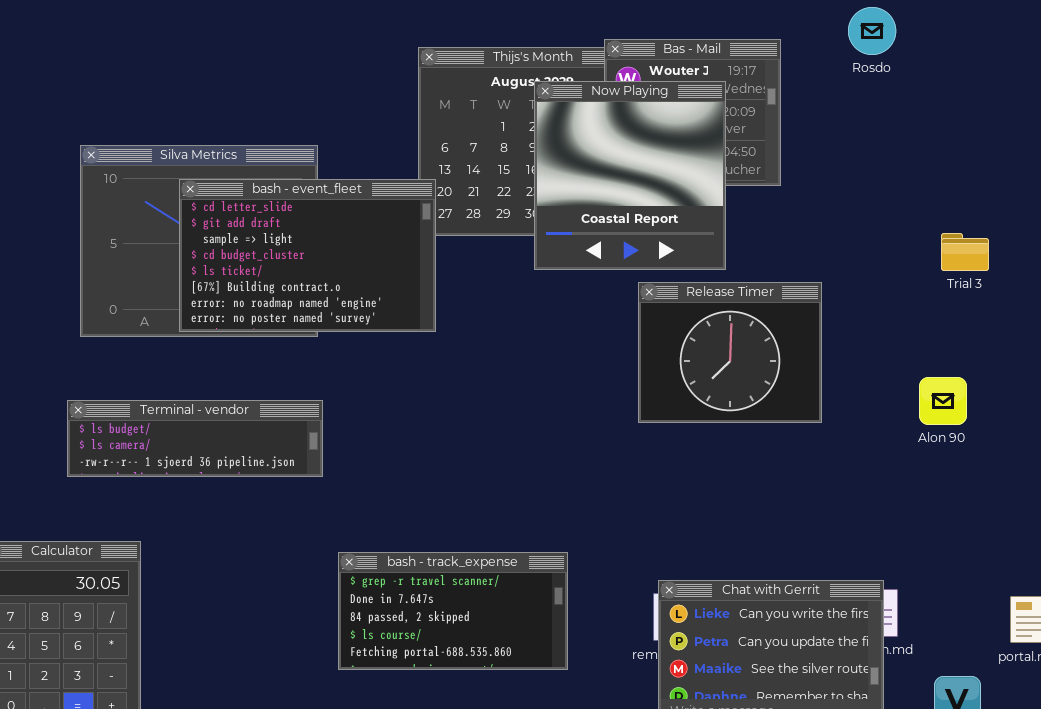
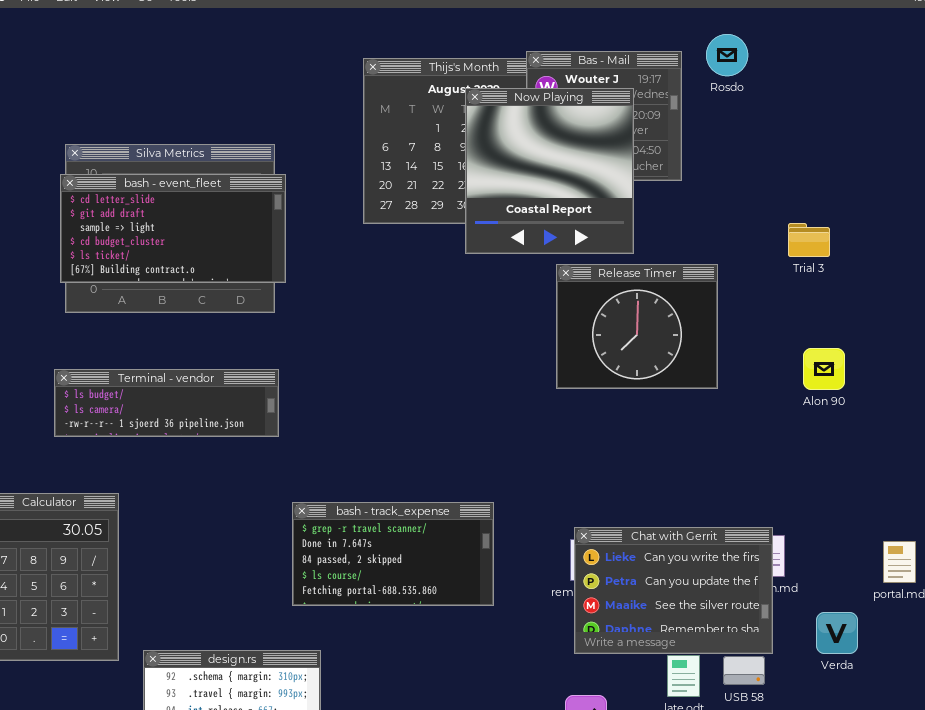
Rosdo: [848,7,896,55] -> [706,34,748,76], moved
bash - event_fleet: [179,179,436,332] -> [60,174,286,283], moved, resized
Trial 3: [941,233,989,271] -> [788,223,830,257], moved

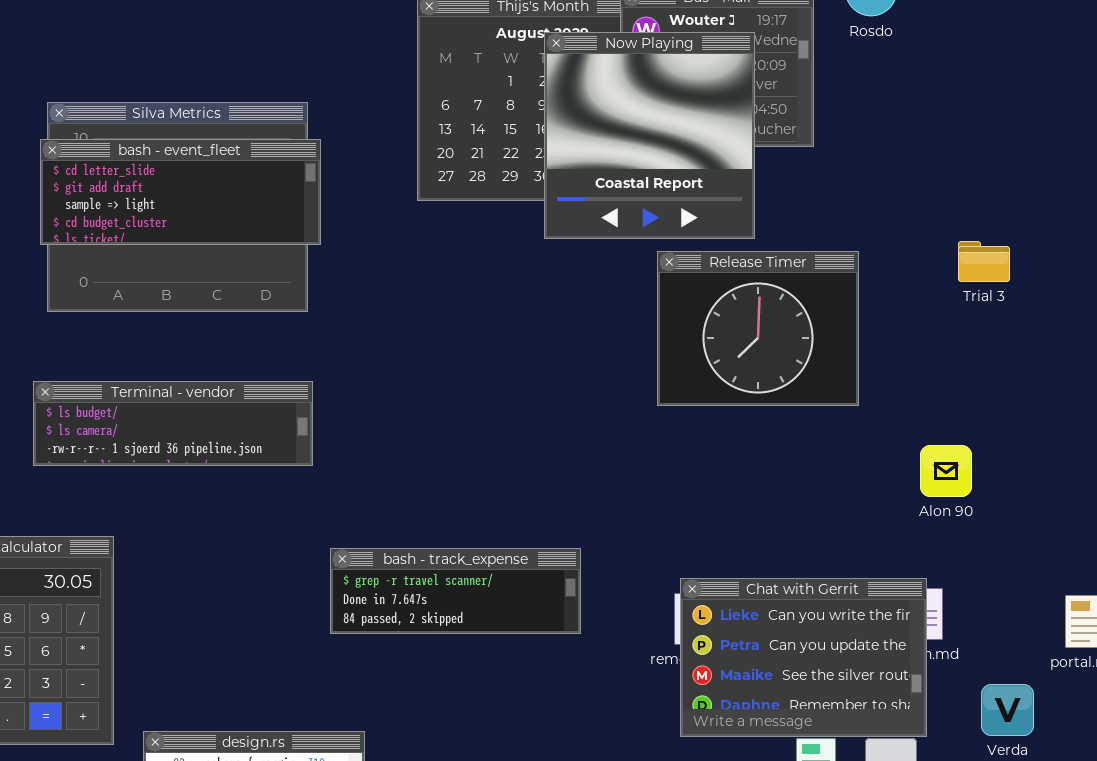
bash - event_fleet: [60,174,286,283] -> [40,139,321,245], resized
Trial 3: [788,223,830,257] -> [958,241,1010,282], moved
Alon 90: [803,348,845,390] -> [920,445,972,497], moved
bash - track_expense: [292,502,494,606] -> [330,548,581,634], resized

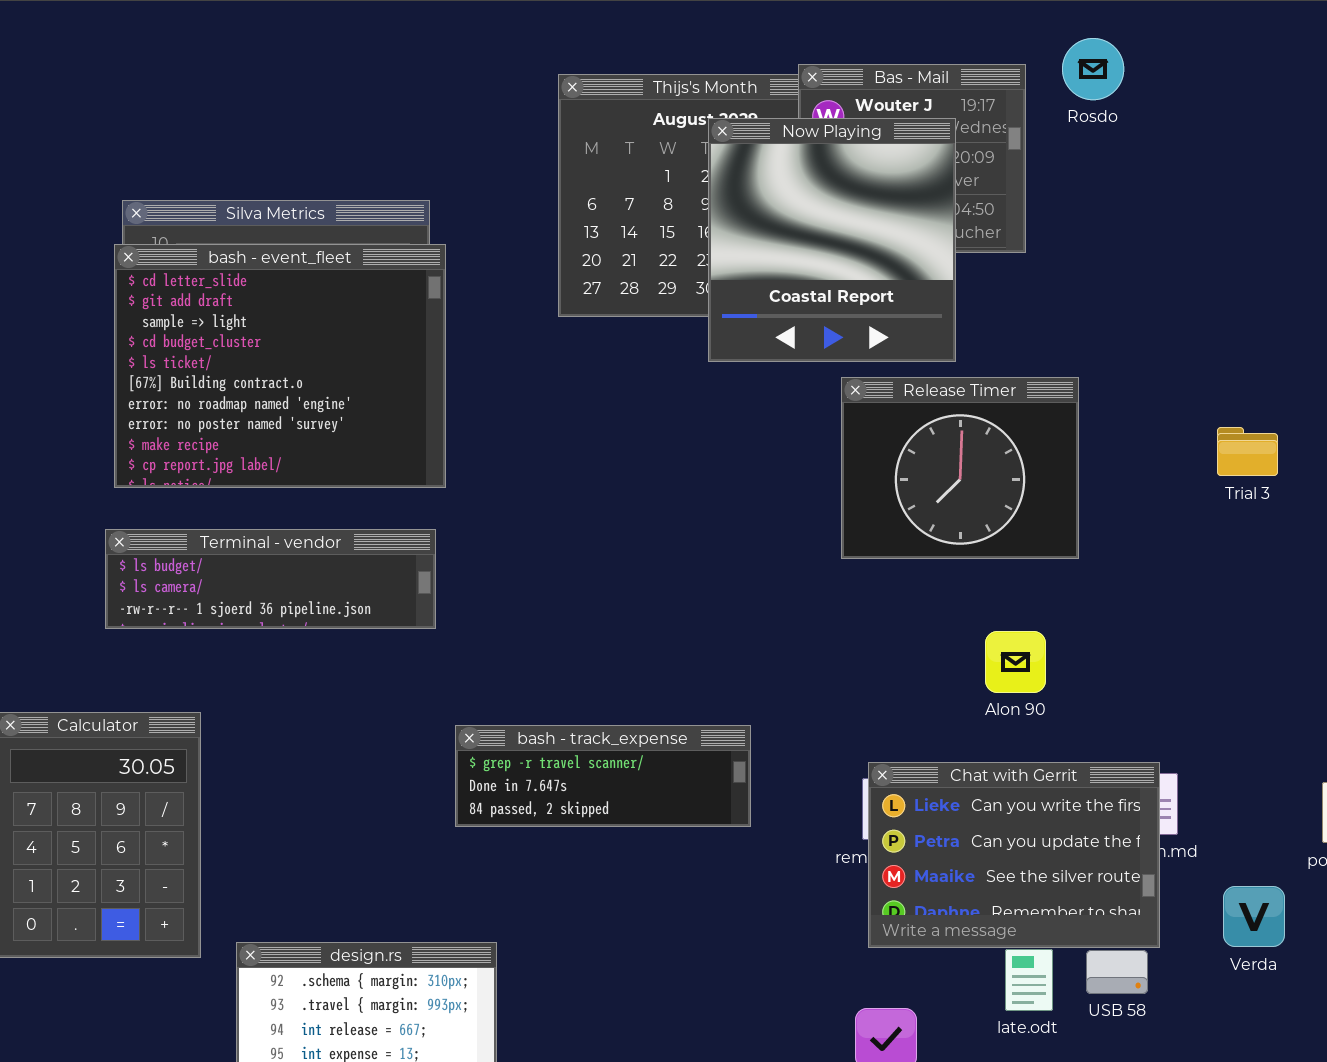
bash - event_fleet: [40,139,321,245] -> [114,244,446,488], resized
Trial 3: [958,241,1010,282] -> [1217,427,1278,476], moved
Alon 90: [920,445,972,497] -> [985,631,1046,693], moved

